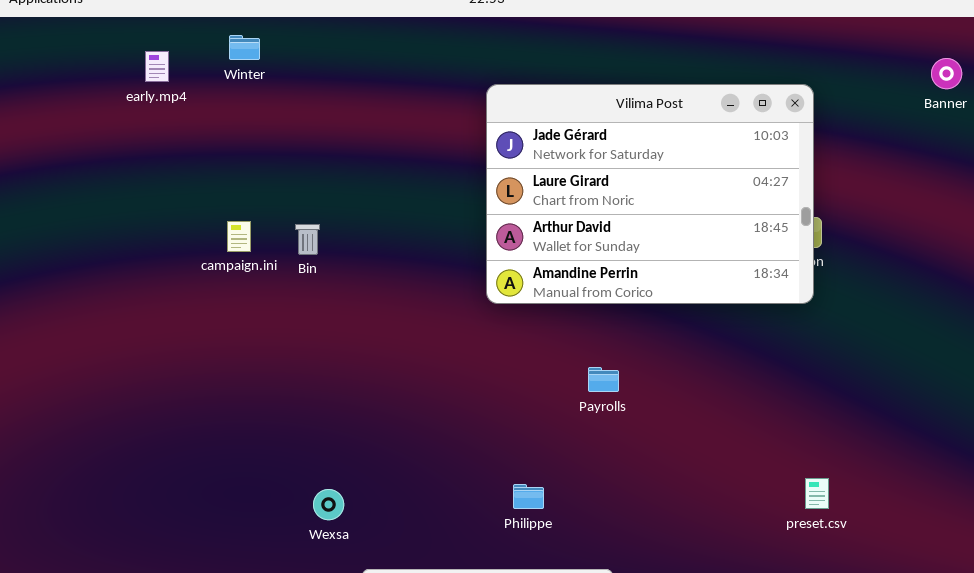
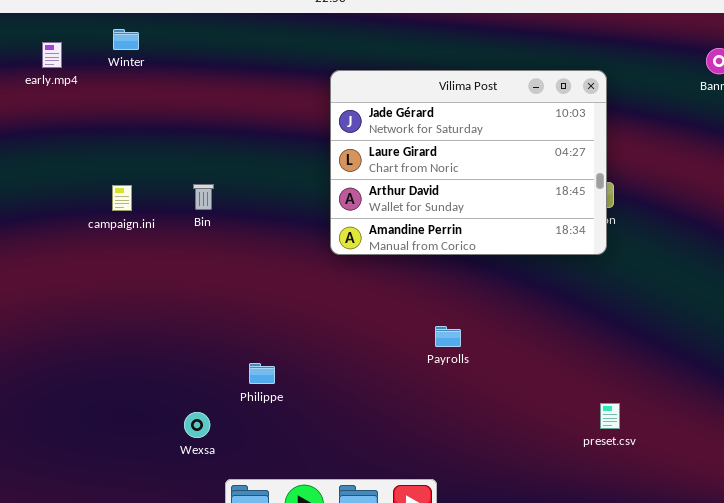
Bin: [295,224,320,255] -> [193,184,214,210], moved
Payrolls: [588,367,619,392] -> [435,326,461,347], moved
Philippe: [513,484,544,509] -> [249,363,275,384], moved

